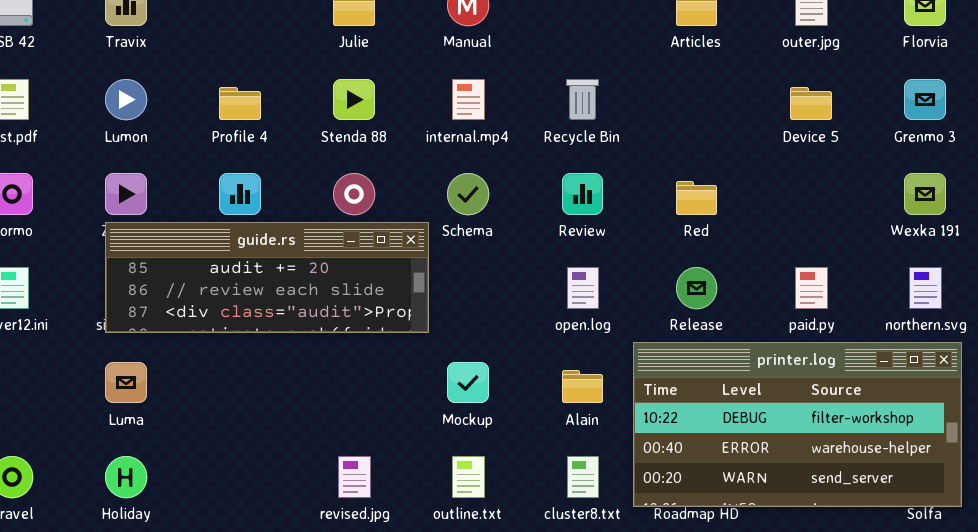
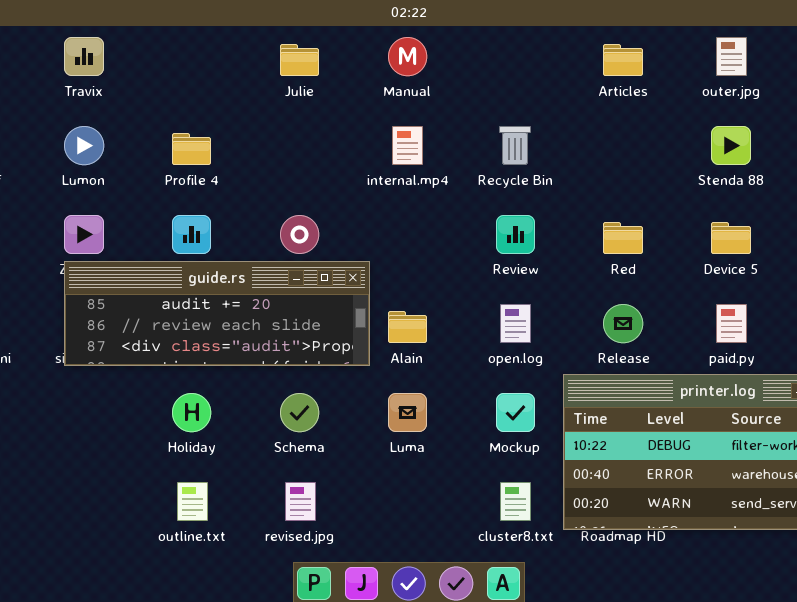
Stenda 88: [333,79,375,120] -> [711,126,751,165], moved
Device 5: [790,87,832,120] -> [711,222,751,254], moved
Schema: [447,173,489,215] -> [280,393,319,432], moved
Luma: [105,362,147,403] -> [388,393,427,432], moved
Mockup: [447,362,489,403] -> [496,393,535,432], moved
Alain: [562,370,603,403] -> [388,311,427,343], moved
Holiday: [105,456,147,498] -> [172,393,211,432], moved
outline.txt: [452,456,485,498] -> [177,482,208,521], moved

